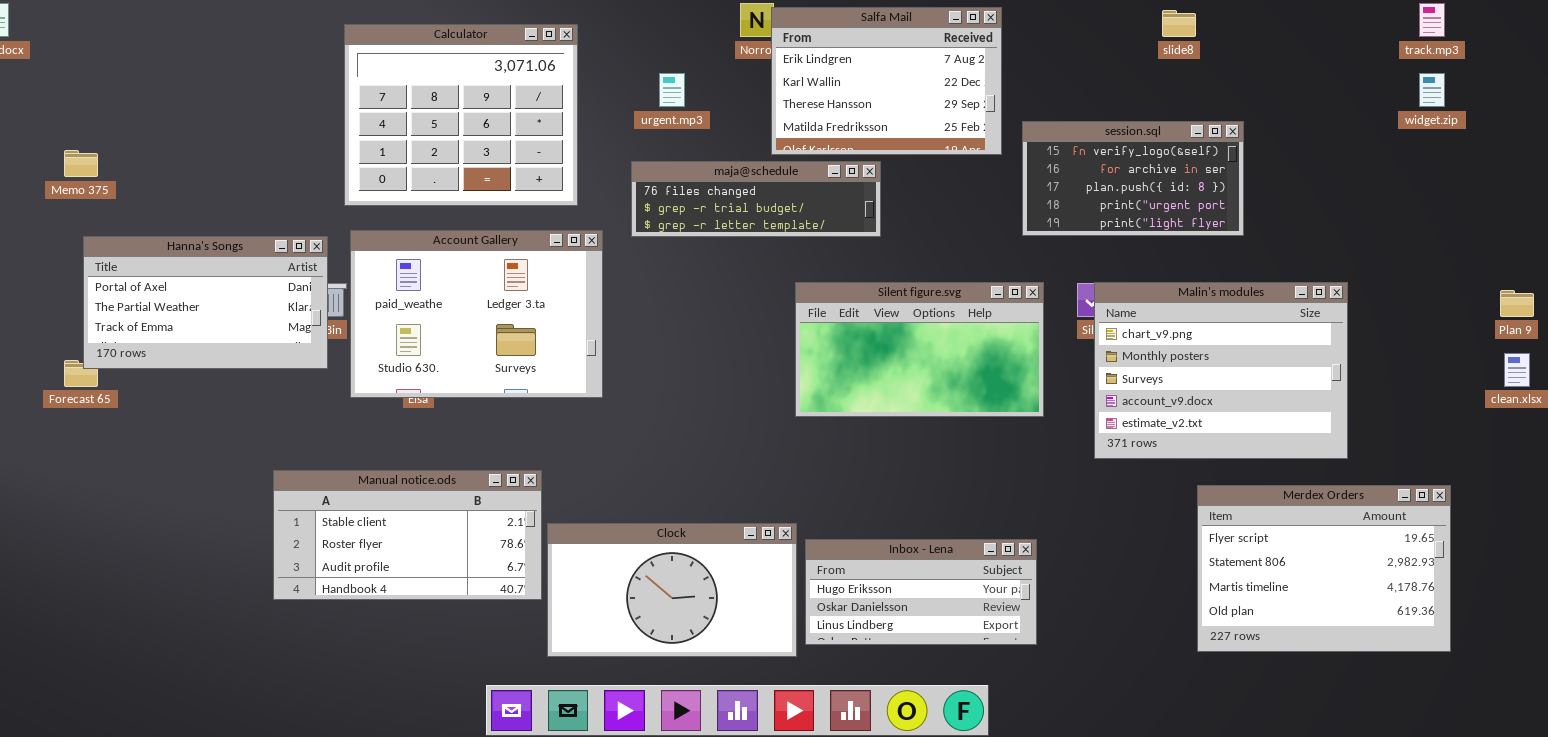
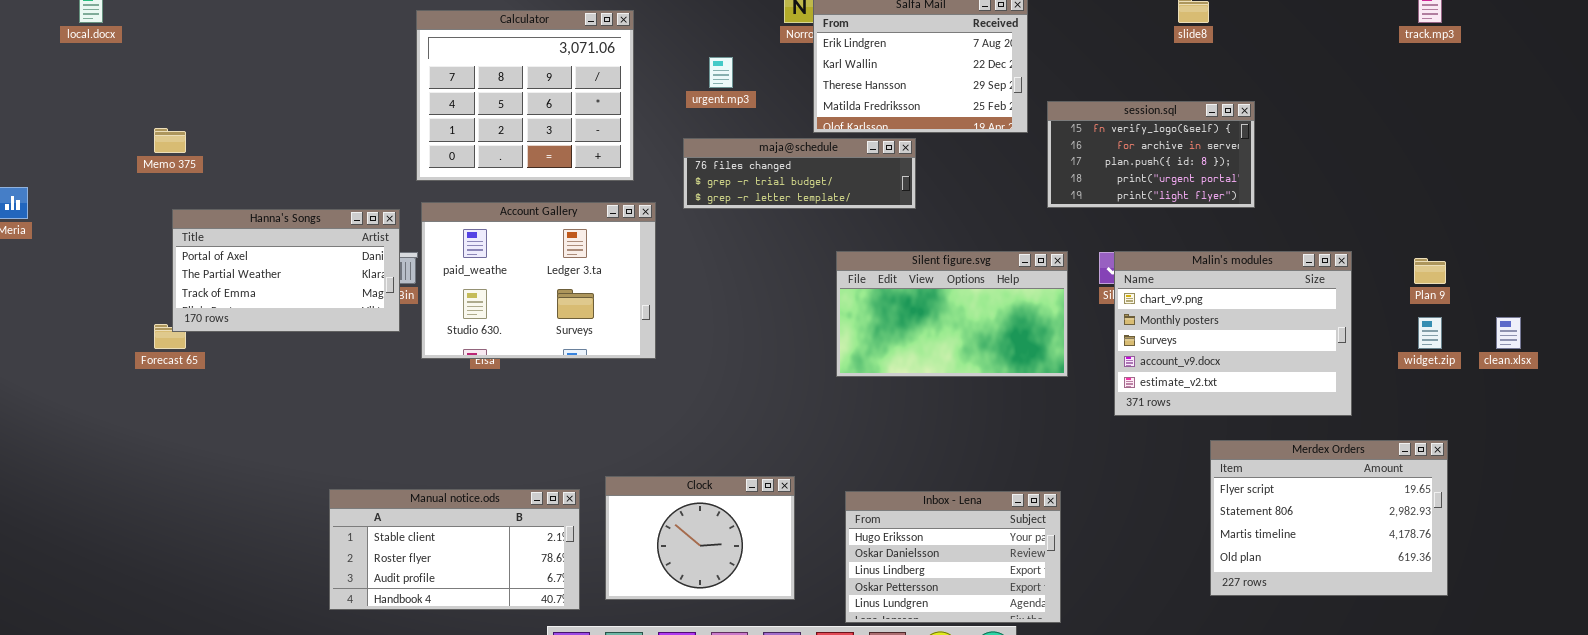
widget.zip: [1419,73,1445,107] -> [1418,317,1442,349], moved
Plan 9: [1500,290,1534,317] -> [1414,258,1446,284], moved
Manual notice.ods: [273,470,542,600] -> [329,489,580,610], moved
Clock: [547,523,797,657] -> [605,476,795,600], resized
Inbox - Lena: [805,539,1037,645] -> [845,491,1061,623], resized

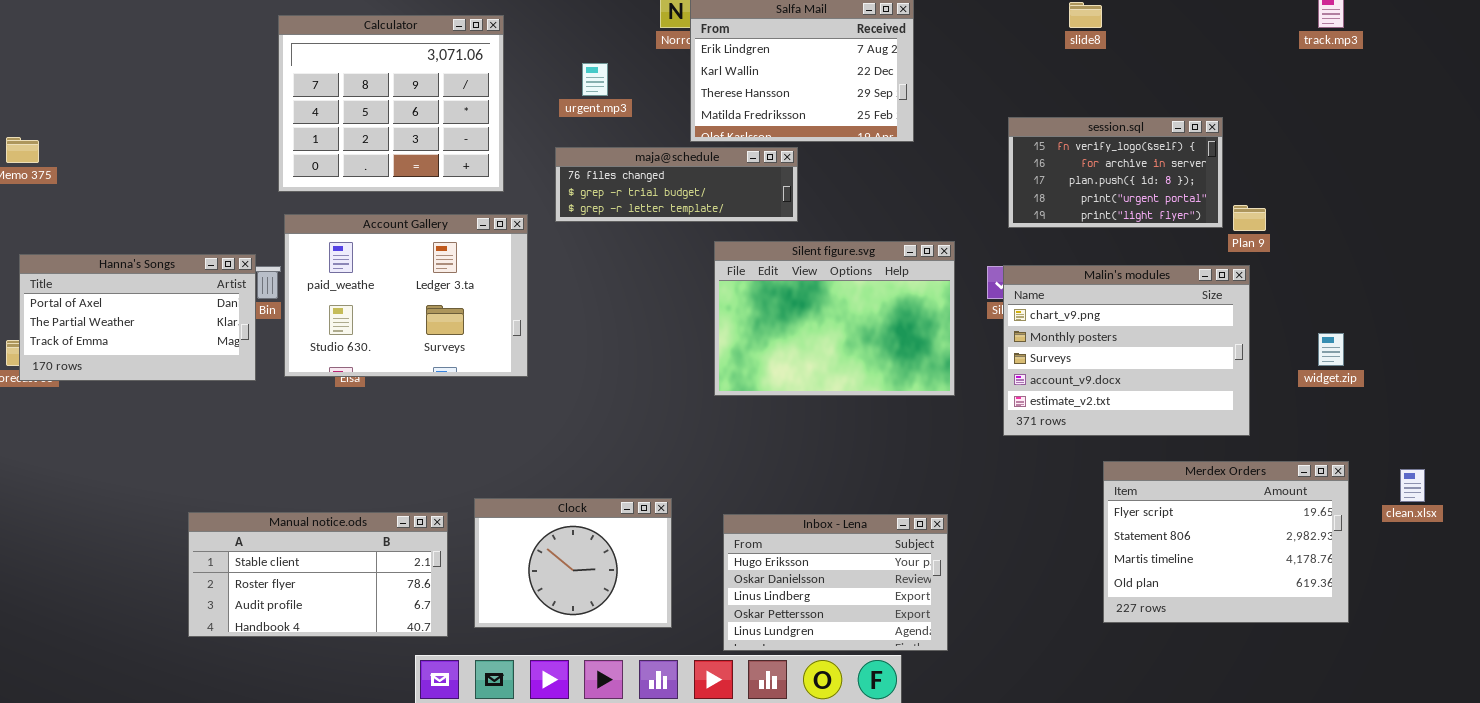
session.sql: [1047,101,1255,208] -> [1008,117,1223,228], moved
Hanna's Songs: [172,209,400,332] -> [19,254,256,381], moved
Silent figure.svg: [836,251,1068,377] -> [714,241,955,396], resized
Plan 9: [1414,258,1446,284] -> [1233,205,1266,231], moved
clean.xlsx: [1496,317,1521,349] -> [1400,469,1425,502], moved

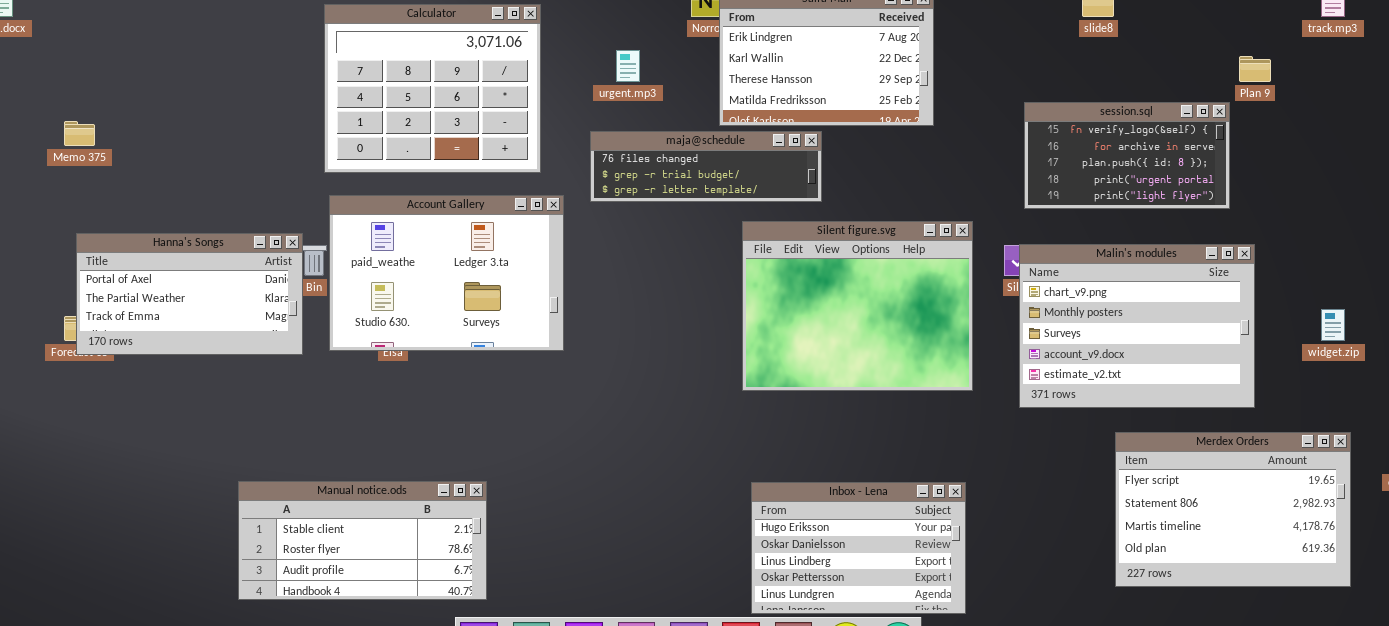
Plan 9: [1233,205,1266,231] -> [1239,56,1271,82], moved
Silent figure.svg: [714,241,955,396] -> [742,221,973,391], resized
Clock: [474,498,672,628] -> none, closed

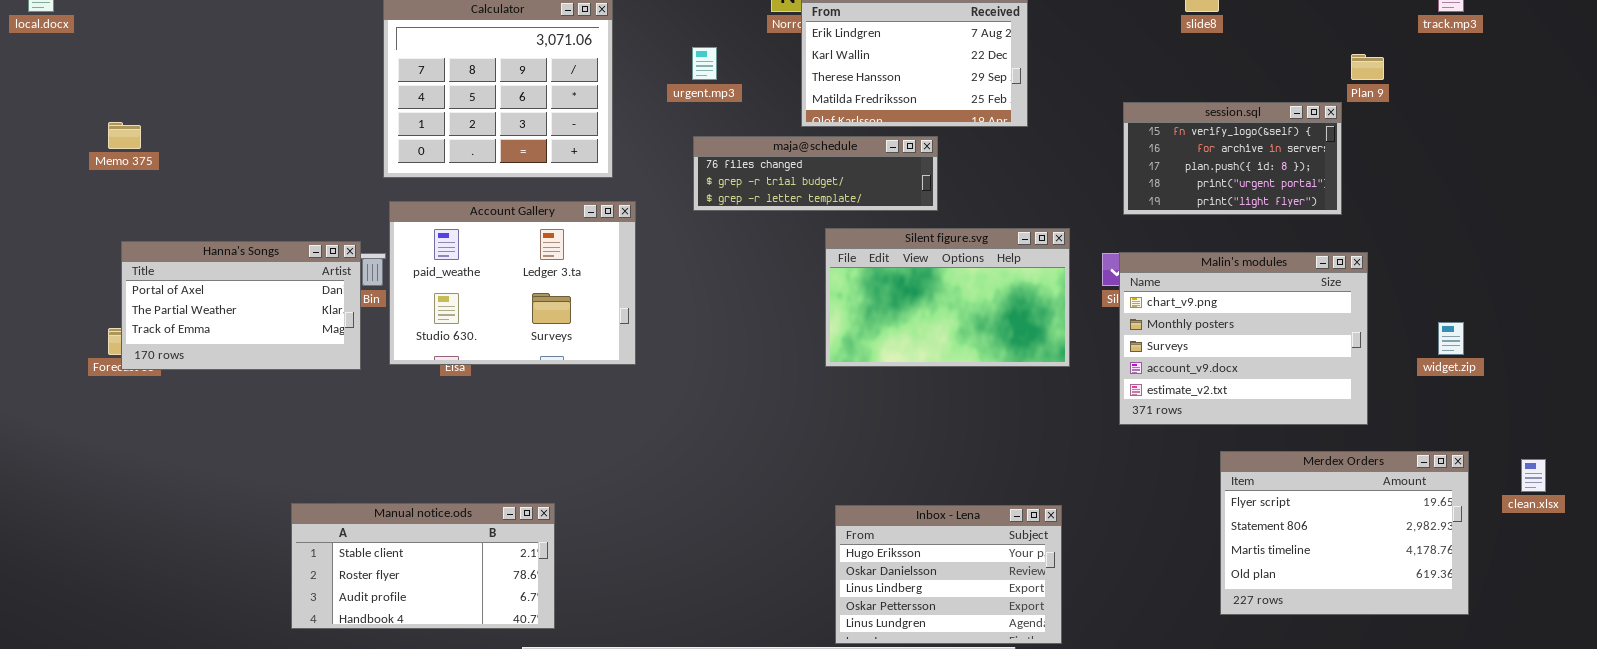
maja@schedule: [590,131,822,202] -> [693,136,938,211], moved
Silent figure.svg: [742,221,973,391] -> [825,228,1070,367], resized

